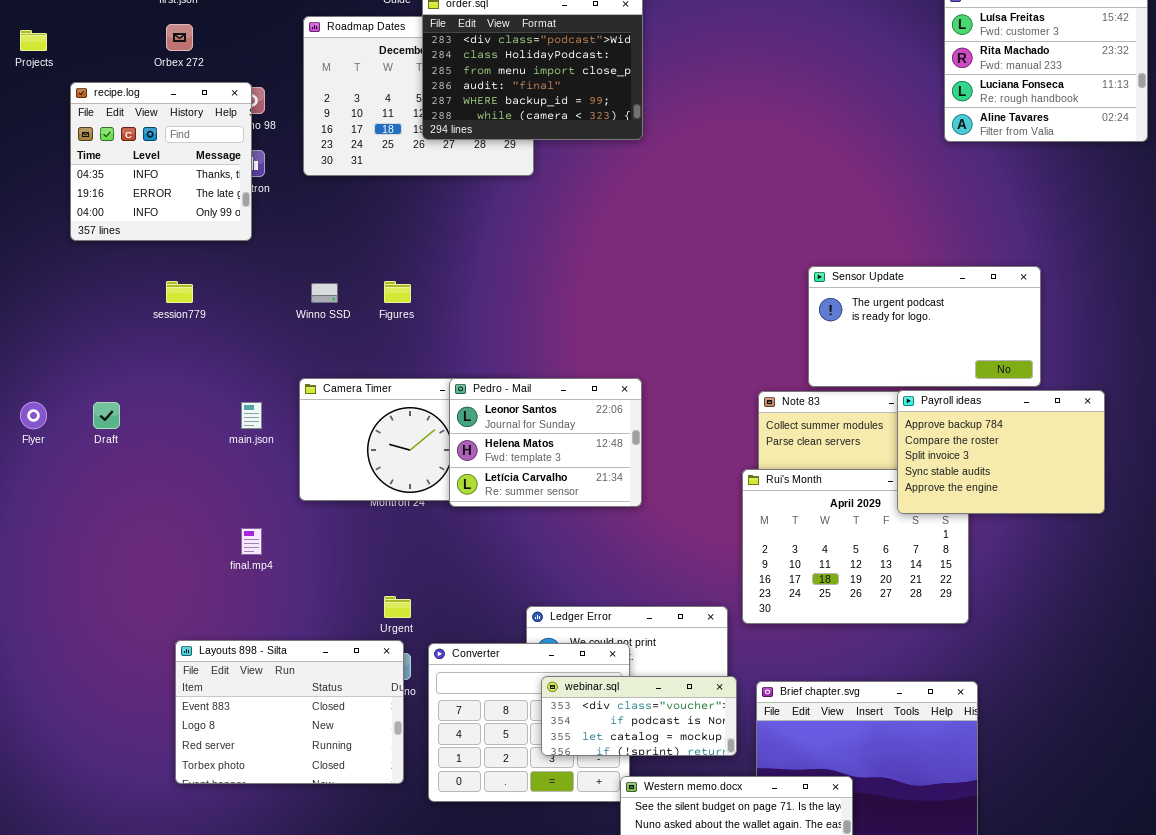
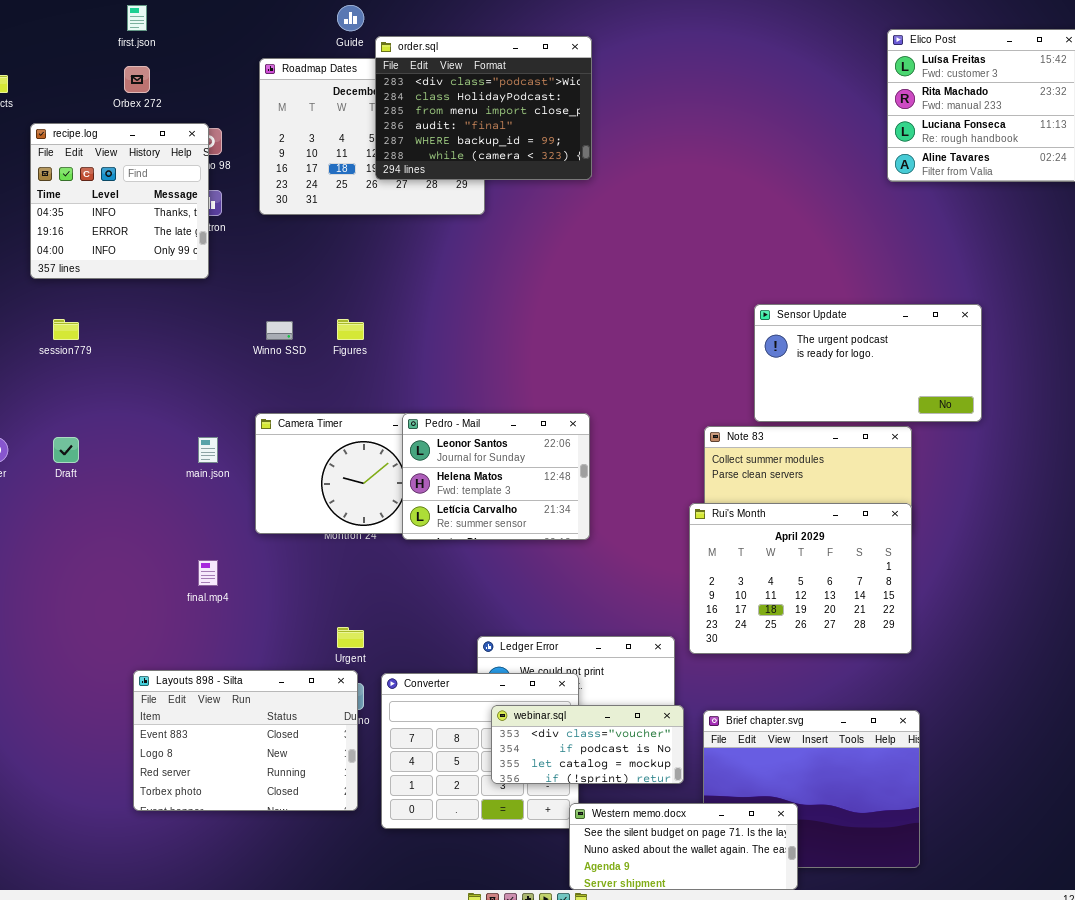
session779: [166,281,193,303] -> [53,319,79,340], moved
Payroll ideas: [897,390,1105,514] -> none, closed

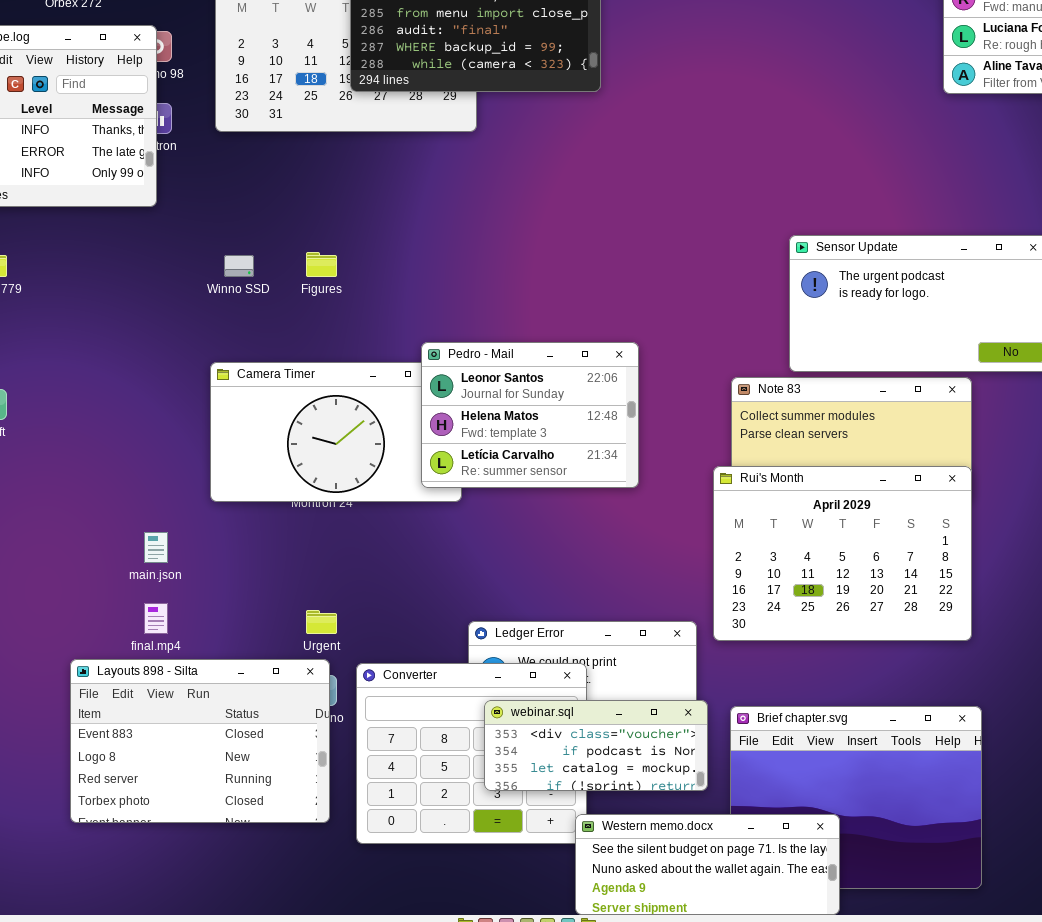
Pedro - Mail: [402,413,590,540] -> [421,342,639,488], moved
main.json: [198,437,218,463] -> [144,532,168,563], moved
final.mp4: [198,560,218,586] -> [144,603,168,634], moved

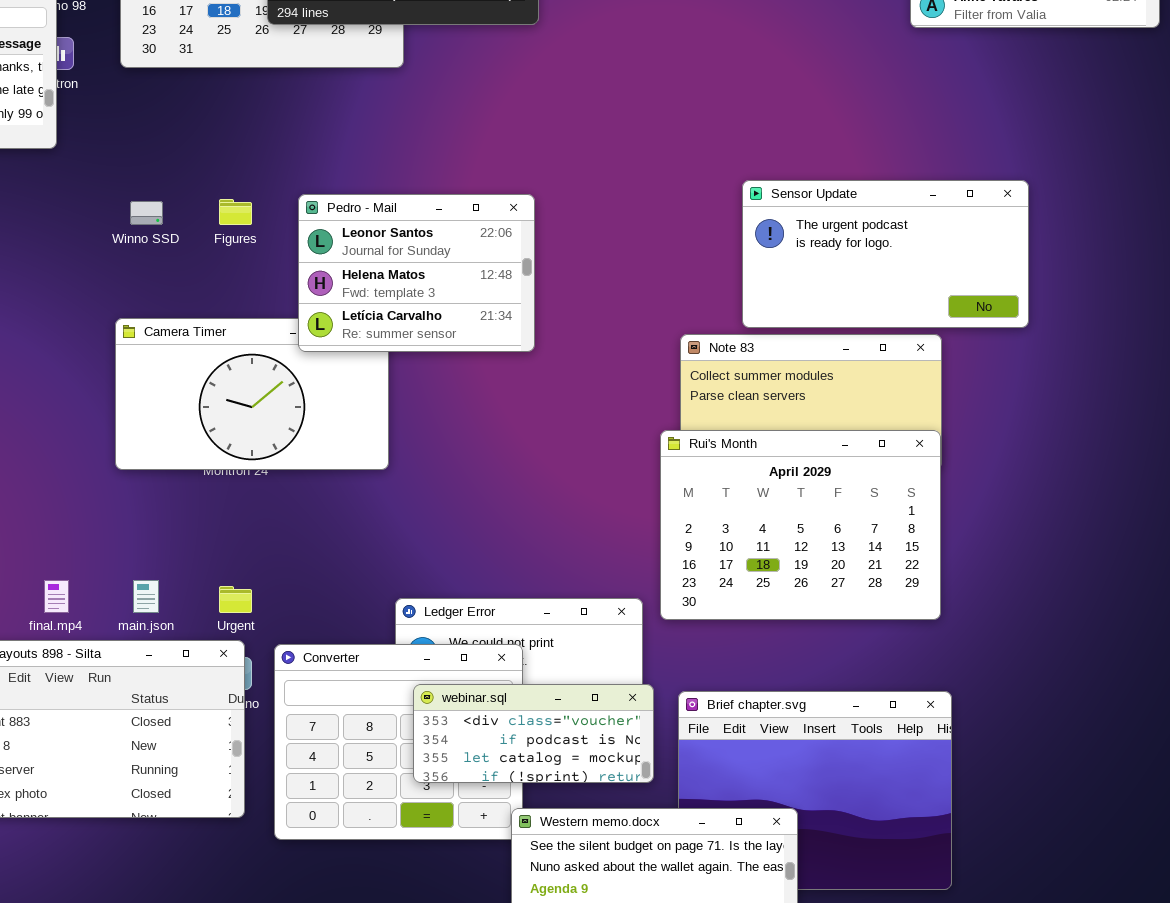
Pedro - Mail: [421,342,639,488] -> [298,194,535,352], moved
main.json: [144,532,168,563] -> [133,580,159,613], moved

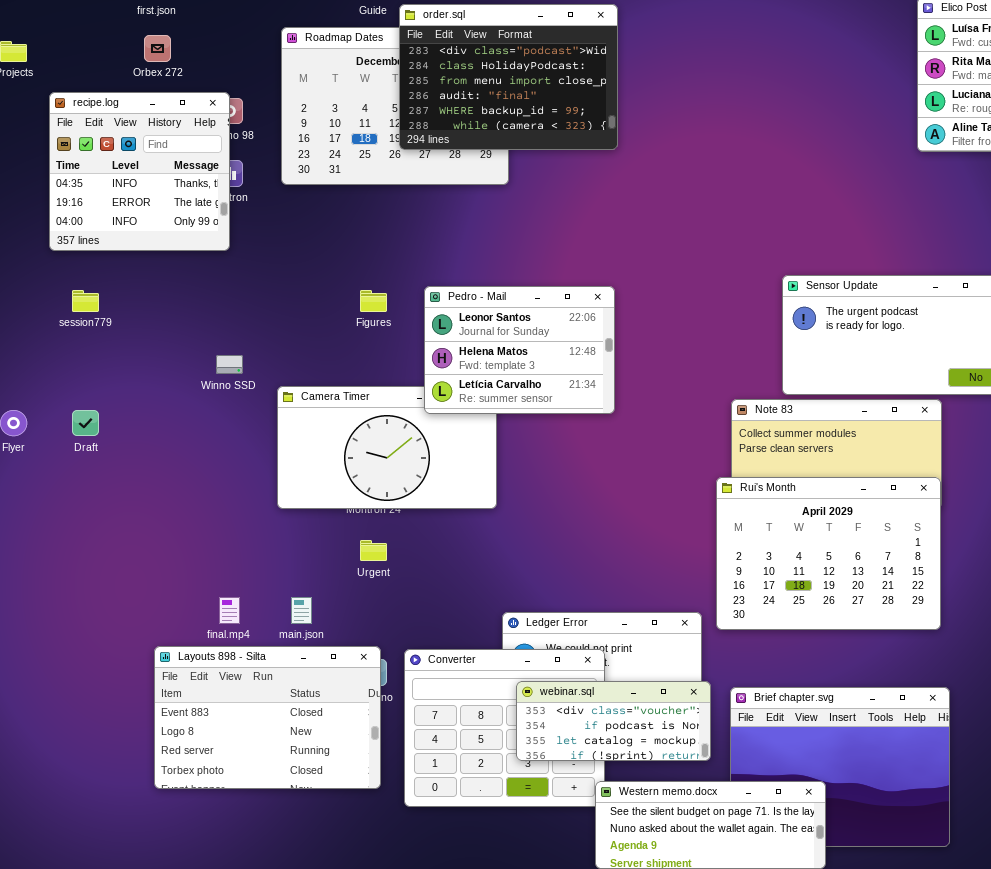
Winno SSD: [130,201,163,225] -> [216,355,243,374], moved
Urgent: [219,586,252,613] -> [360,540,387,561], moved

